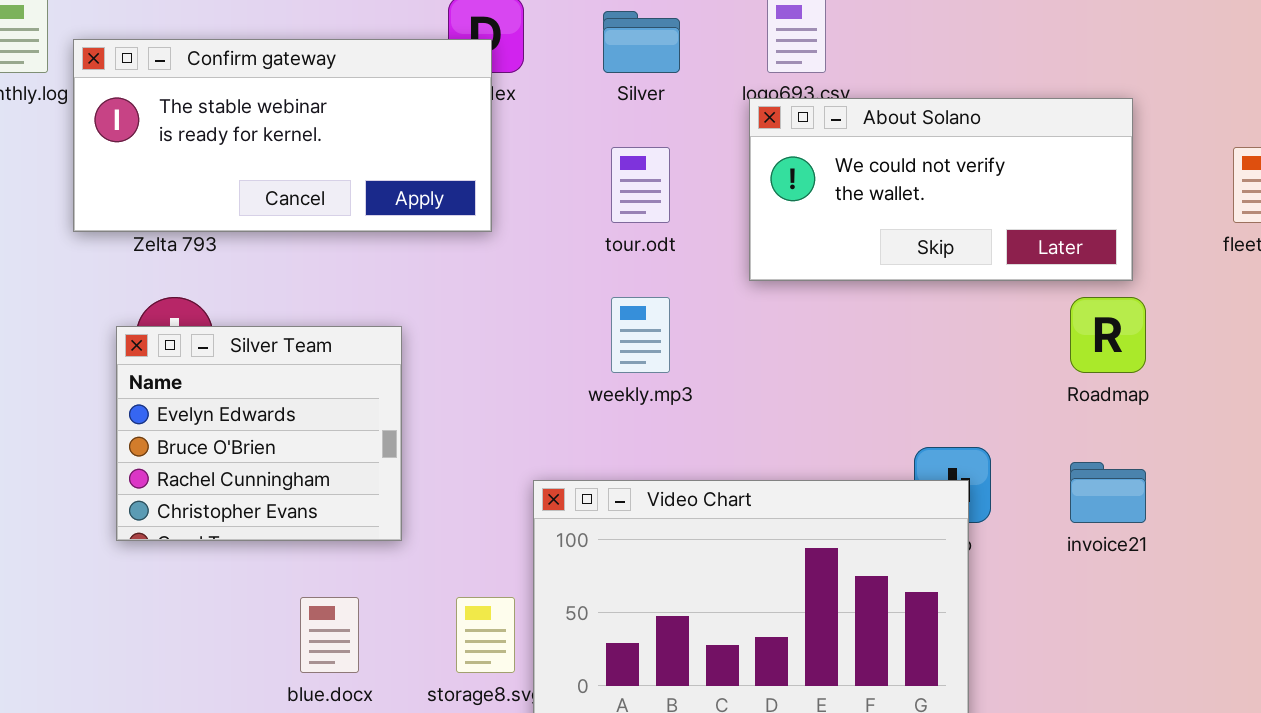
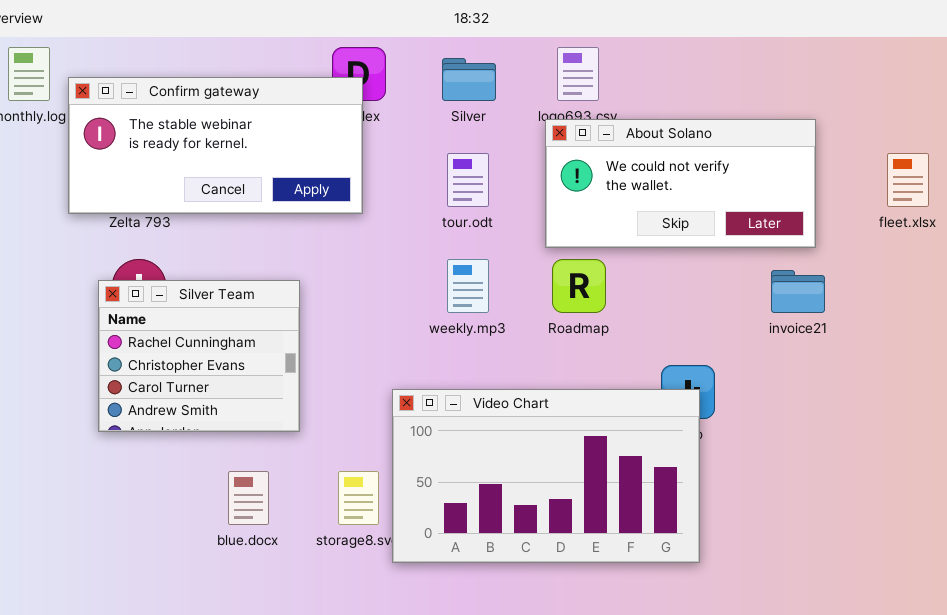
Roadmap: [1070,297,1146,373] -> [552,259,606,313], moved
Silver Team: [116,326,402,541] -> [98,280,300,432], scrolled down 2 rows
invoice21: [1070,462,1146,523] -> [771,270,825,313], moved

